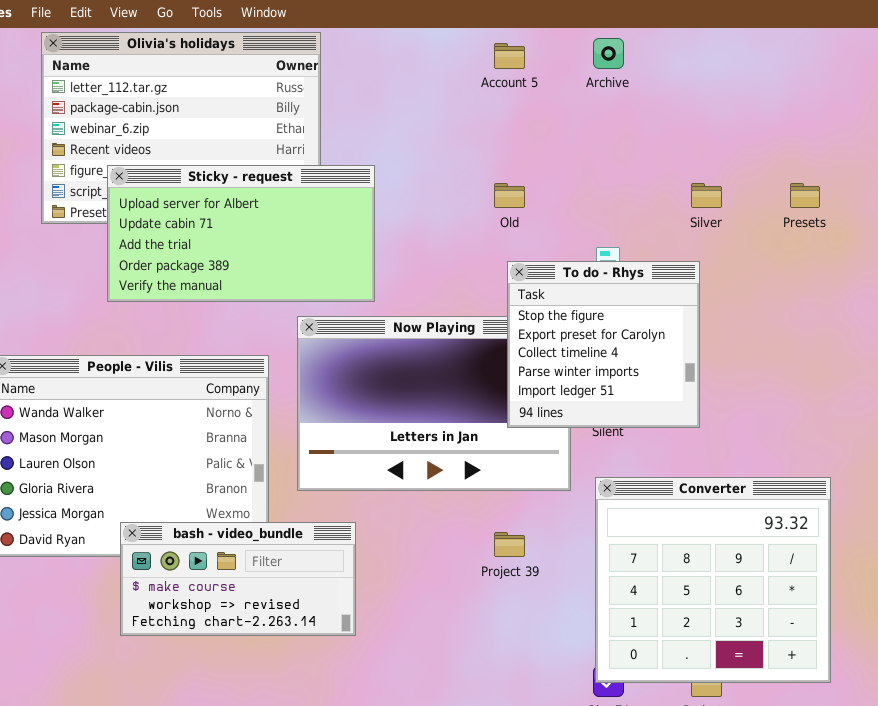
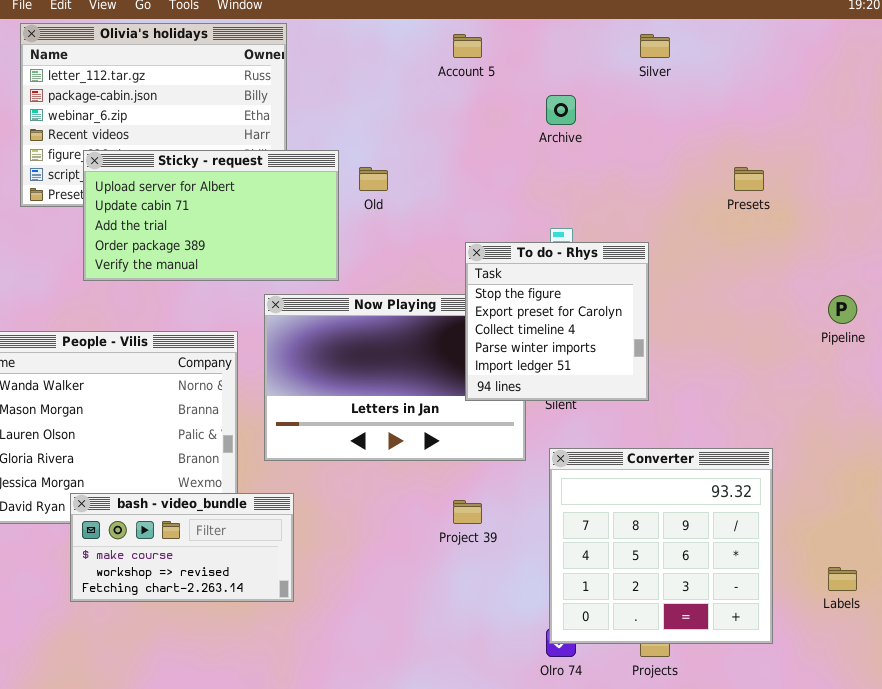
Archive: [593,38,624,69] -> [546,95,576,125], moved
Old: [494,183,525,208] -> [359,167,388,191], moved
Silver: [691,183,722,208] -> [640,34,670,58], moved
bash - video_bundle: [120,522,356,636] -> [70,493,294,602], moved

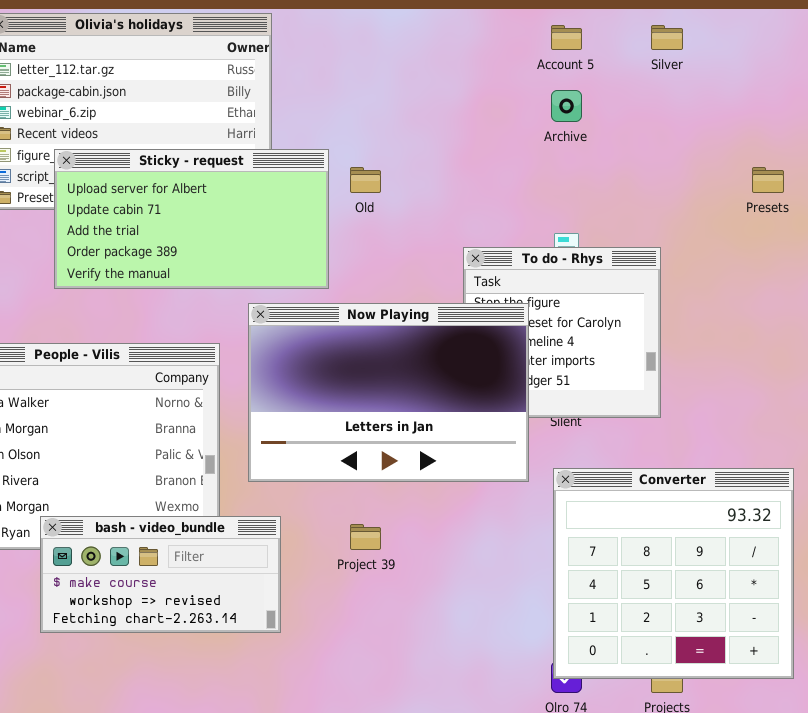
Account 5: [453,34,482,58] -> [551,25,582,50], moved
Now Playing: [264,294,526,461] -> [248,303,529,482], raised
Project 39: [453,500,482,524] -> [350,524,381,550], moved

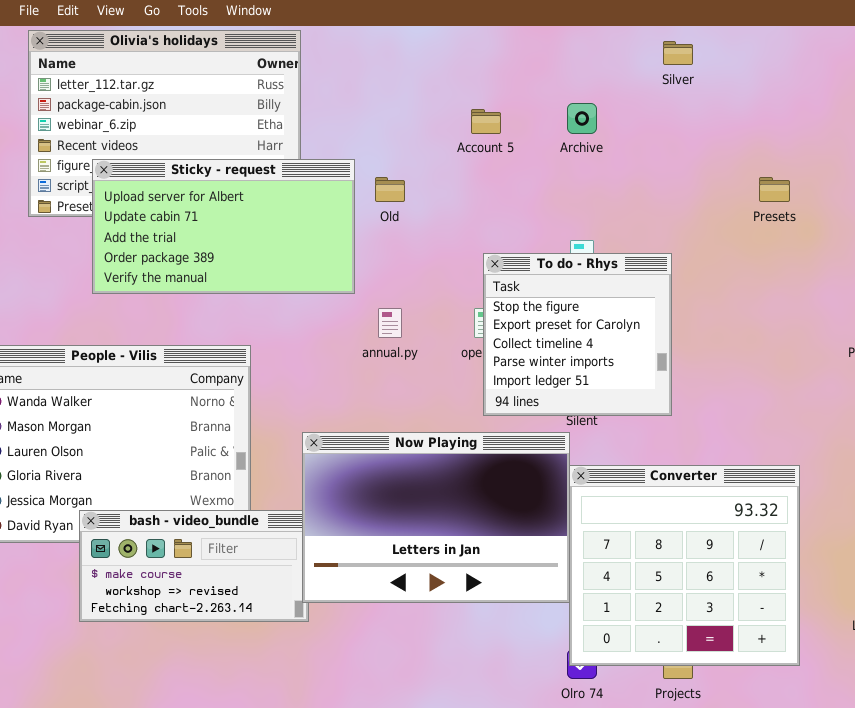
Account 5: [551,25,582,50] -> [471,109,501,134], moved
Now Playing: [248,303,529,482] -> [302,432,570,603], moved

